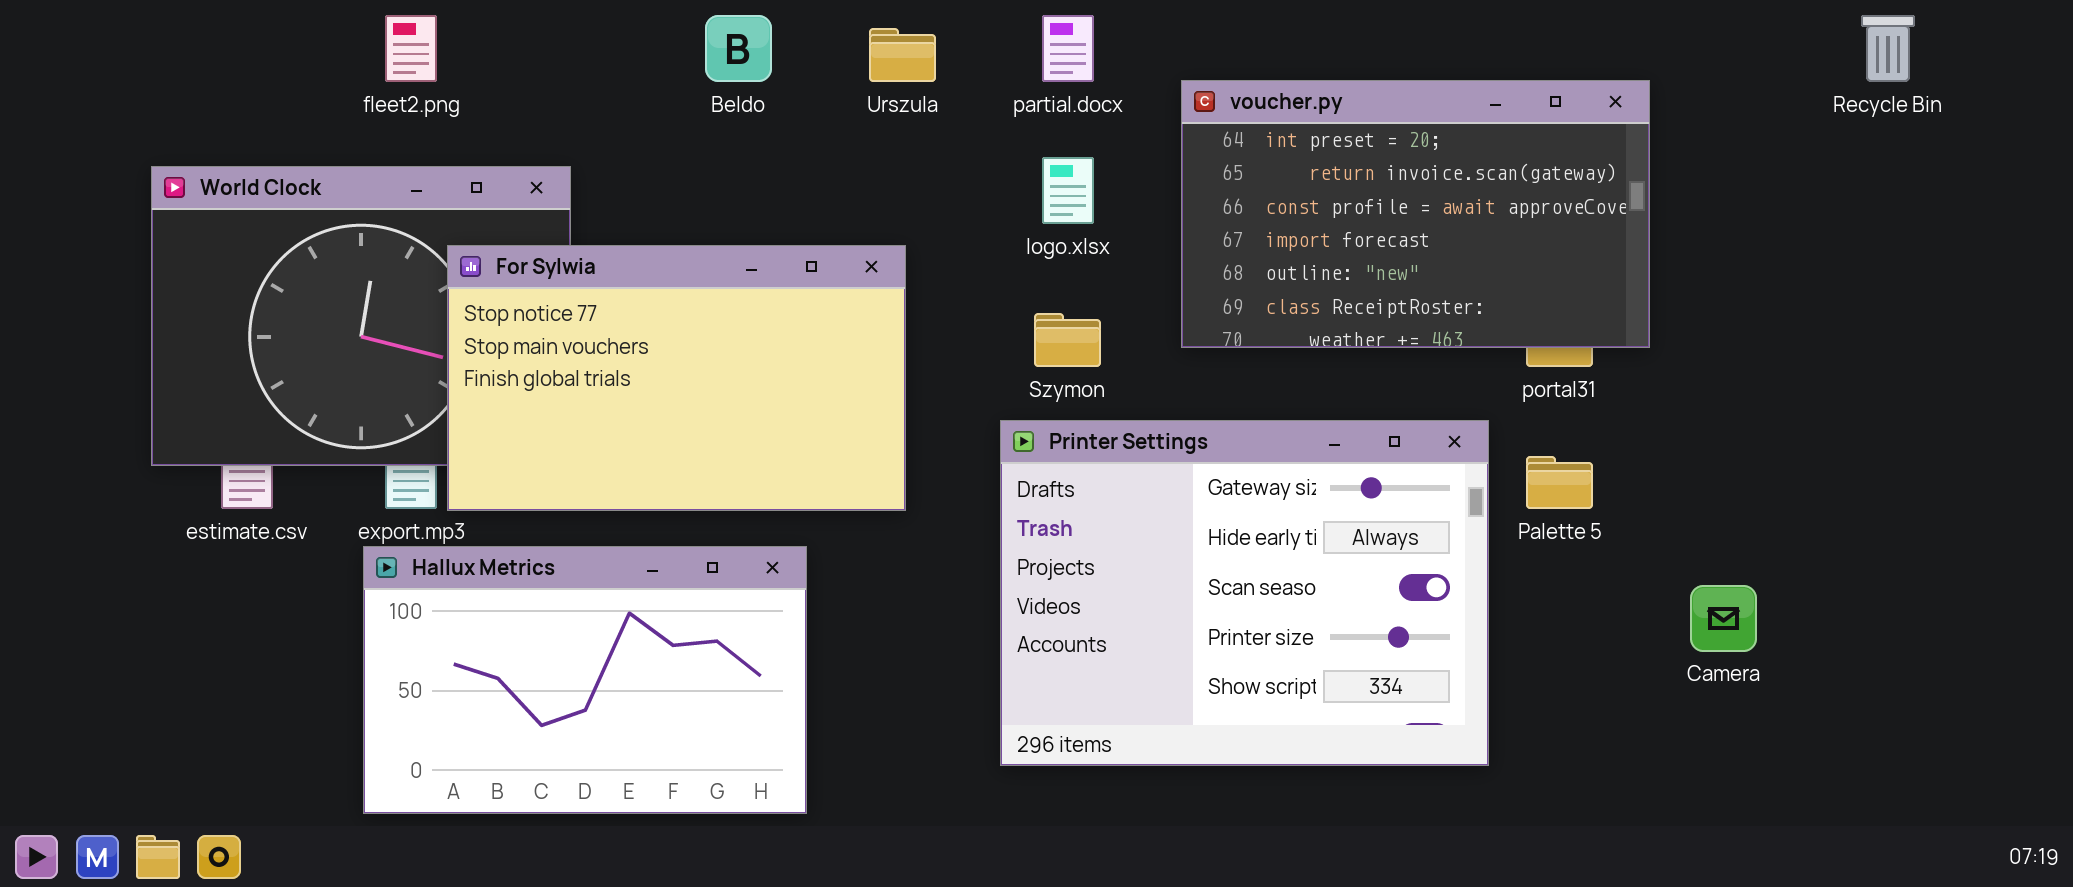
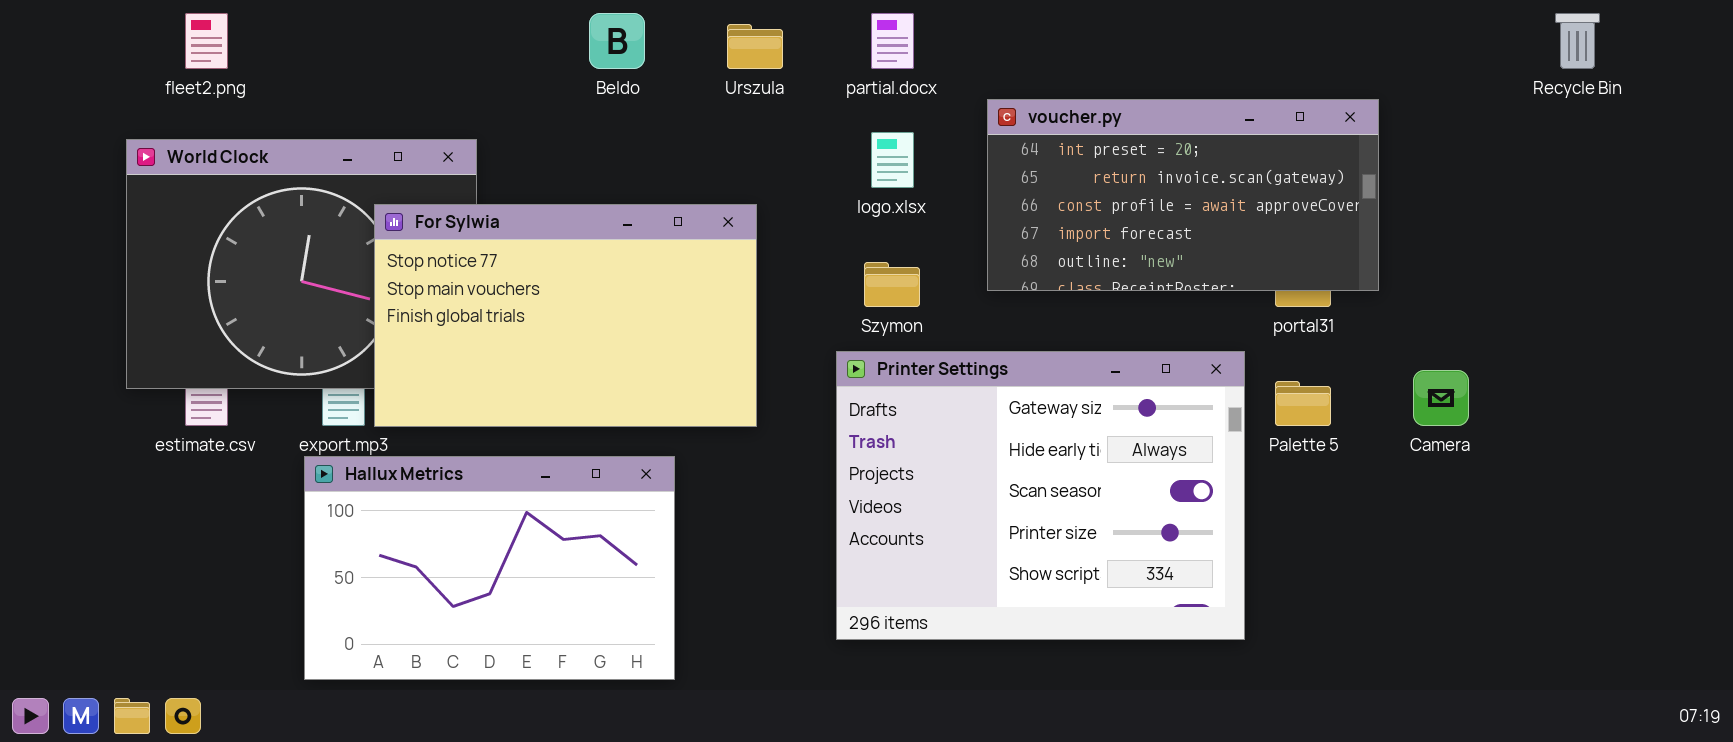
fleet2.png: [385,15,437,82] -> [185,13,228,69], moved
voucher.py: [1181,80,1650,348] -> [987,99,1379,291], resized
Camera: [1690,585,1757,652] -> [1413,370,1469,426], moved

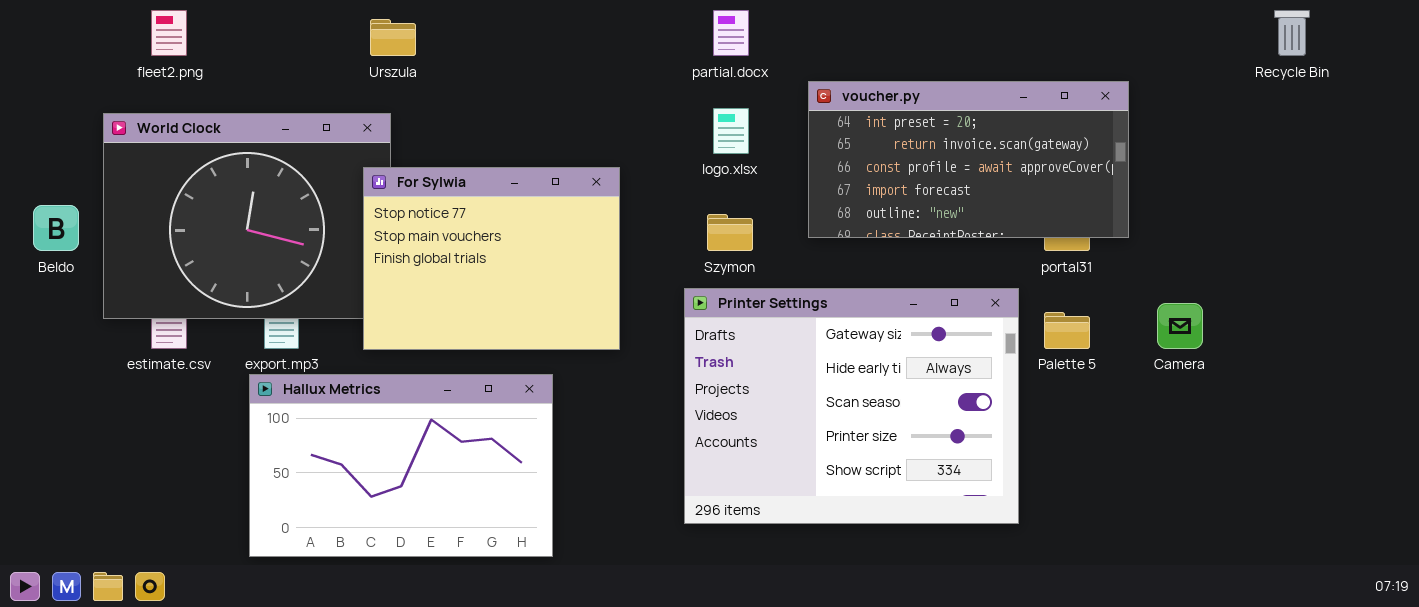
Beldo: [589,13,645,69] -> [33,205,79,251], moved
Urszula: [727,24,783,69] -> [370,19,416,56], moved
For Sylwia: [374,204,757,427] -> [363,167,620,350], resized

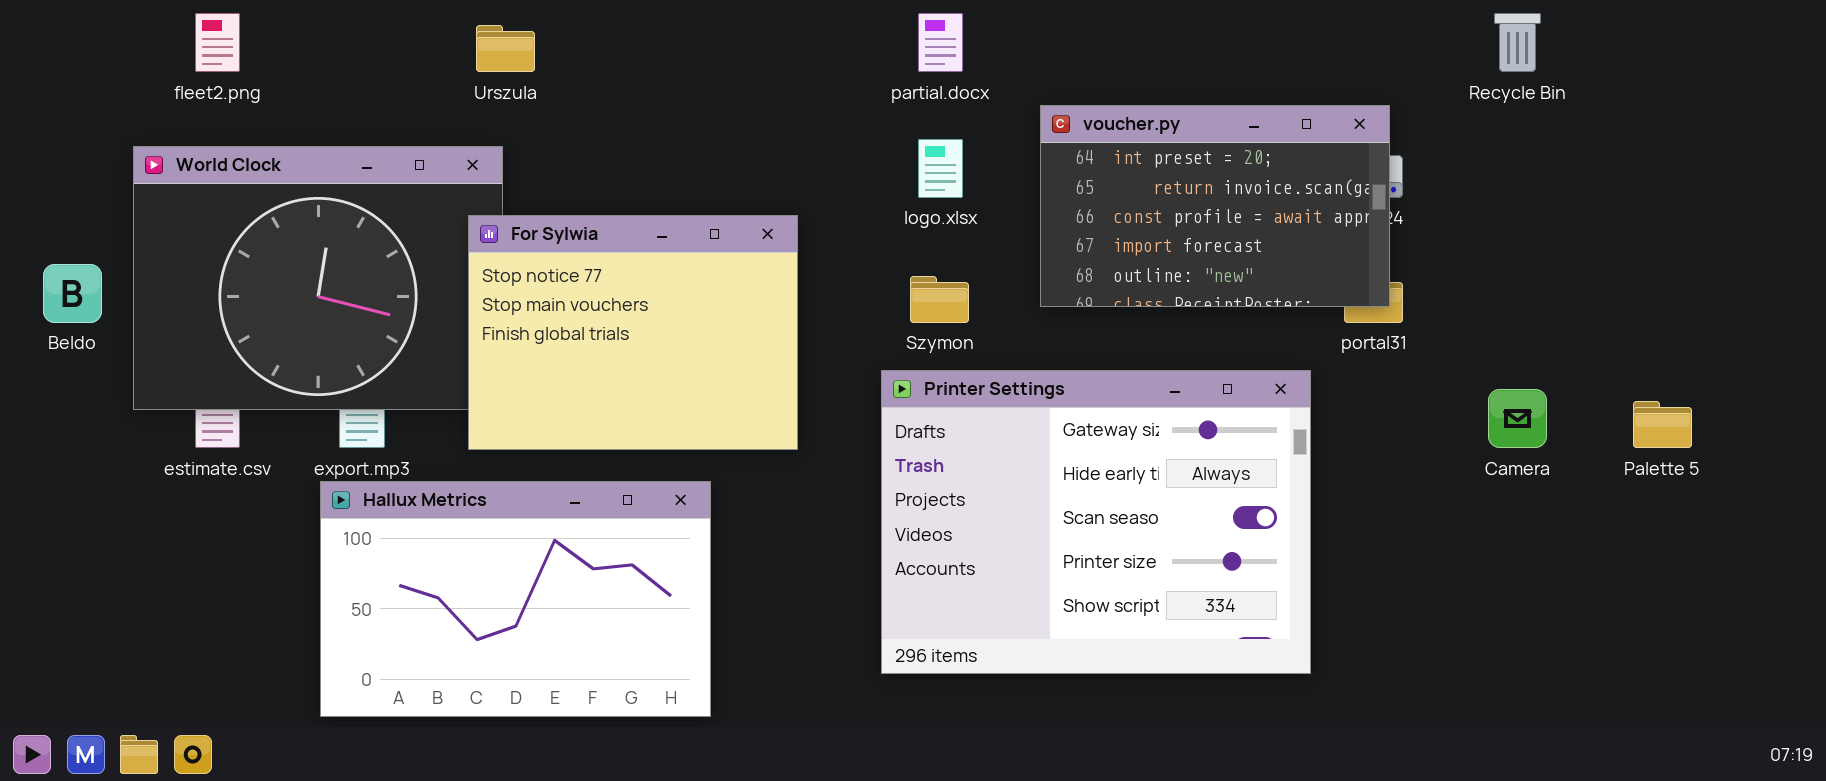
Recycle Bin: [1274,10,1310,56] -> [1494,13,1541,72], moved
voucher.py: [808,81,1129,238] -> [1040,105,1390,307], resized
Palette 5: [1044,312,1090,349] -> [1633,401,1692,448], moved

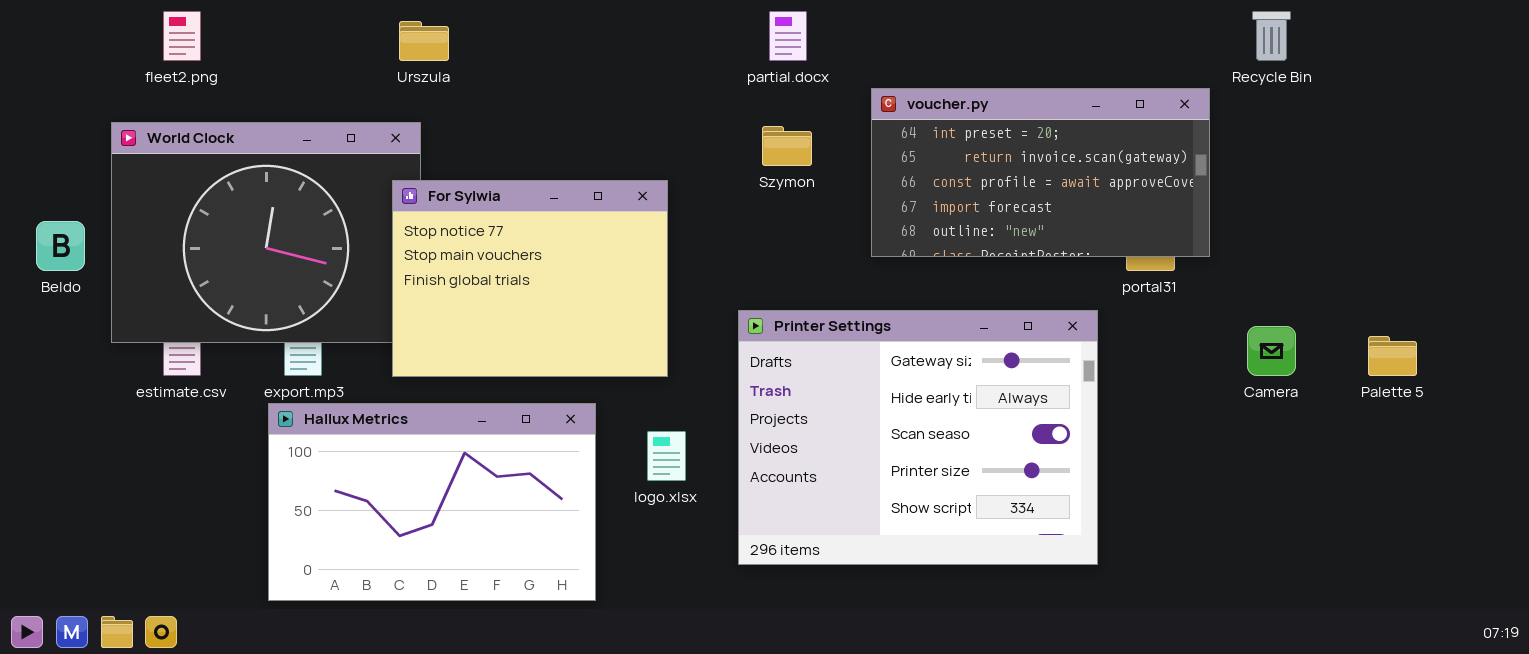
voucher.py: [1040,105,1390,307] -> [871,88,1210,257], resized
logo.xlsx: [918,139,963,198] -> [647,431,686,481], moved
Szymon: [910,276,969,323] -> [762,126,812,166], moved

